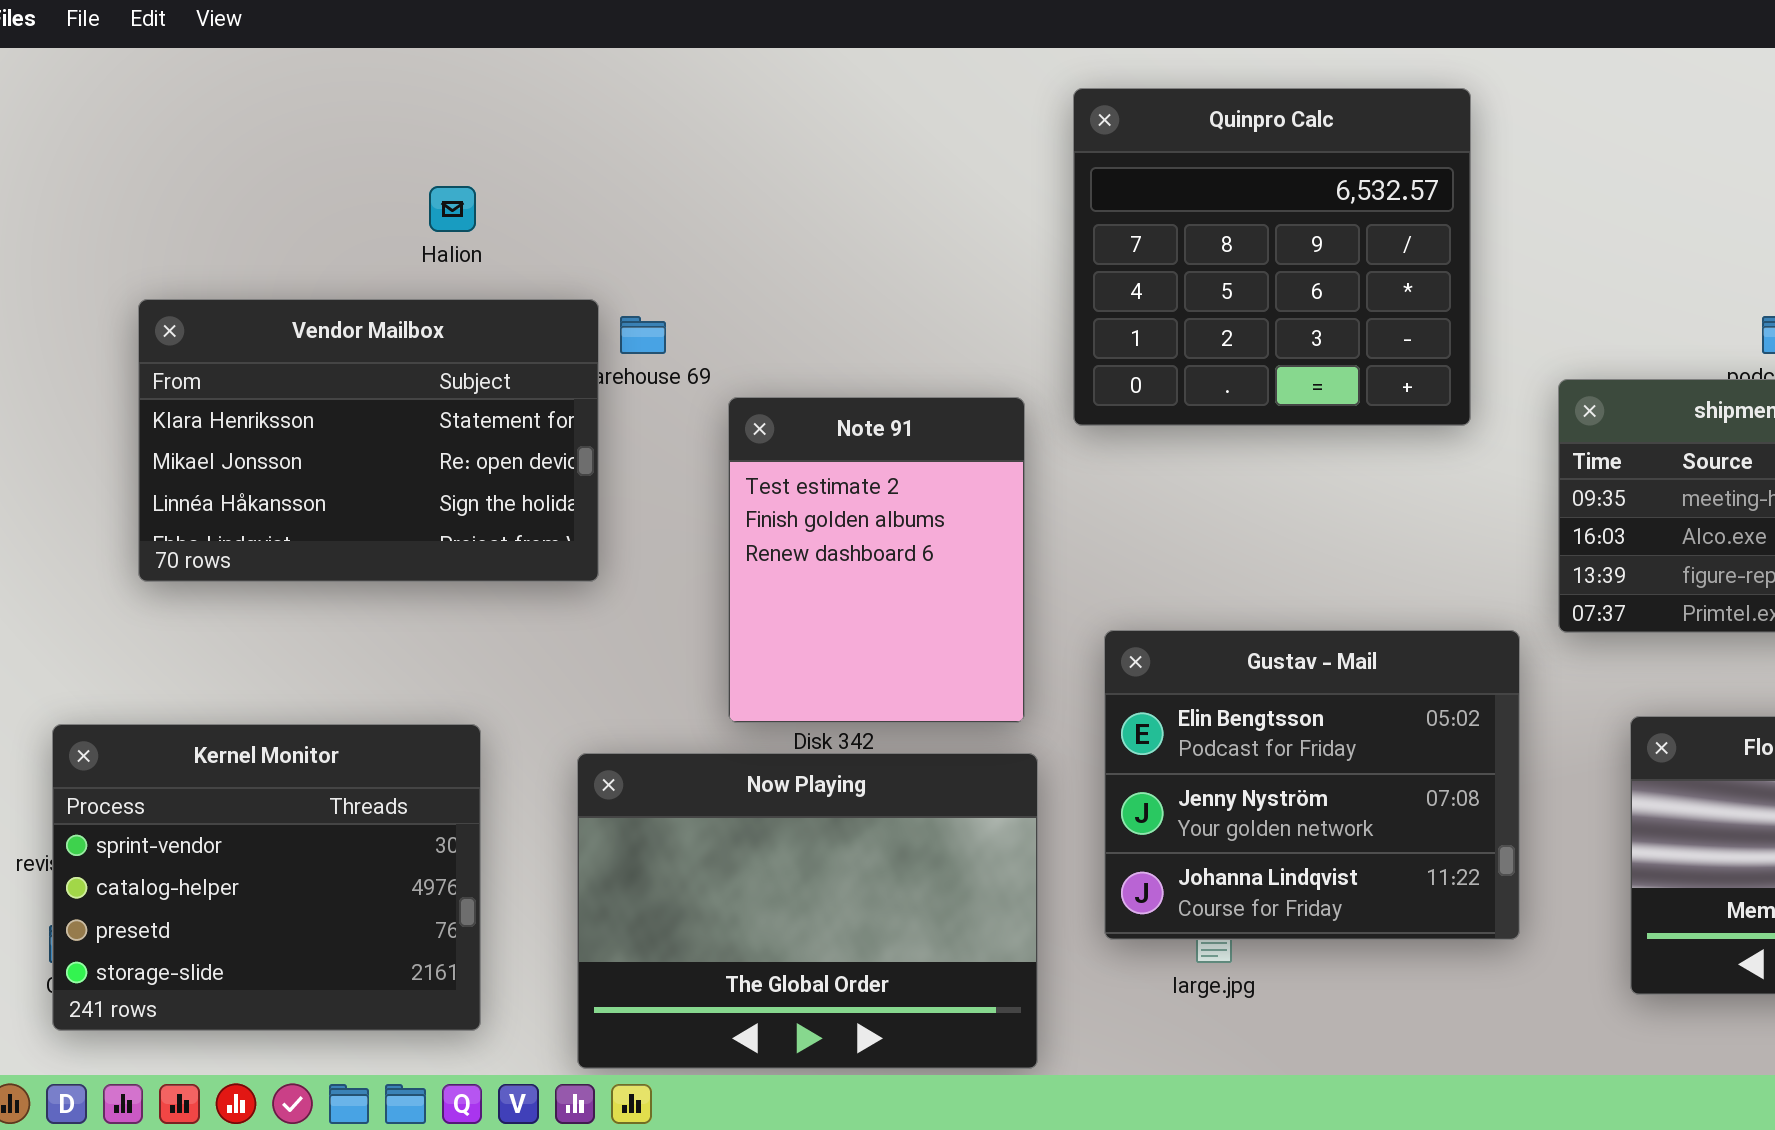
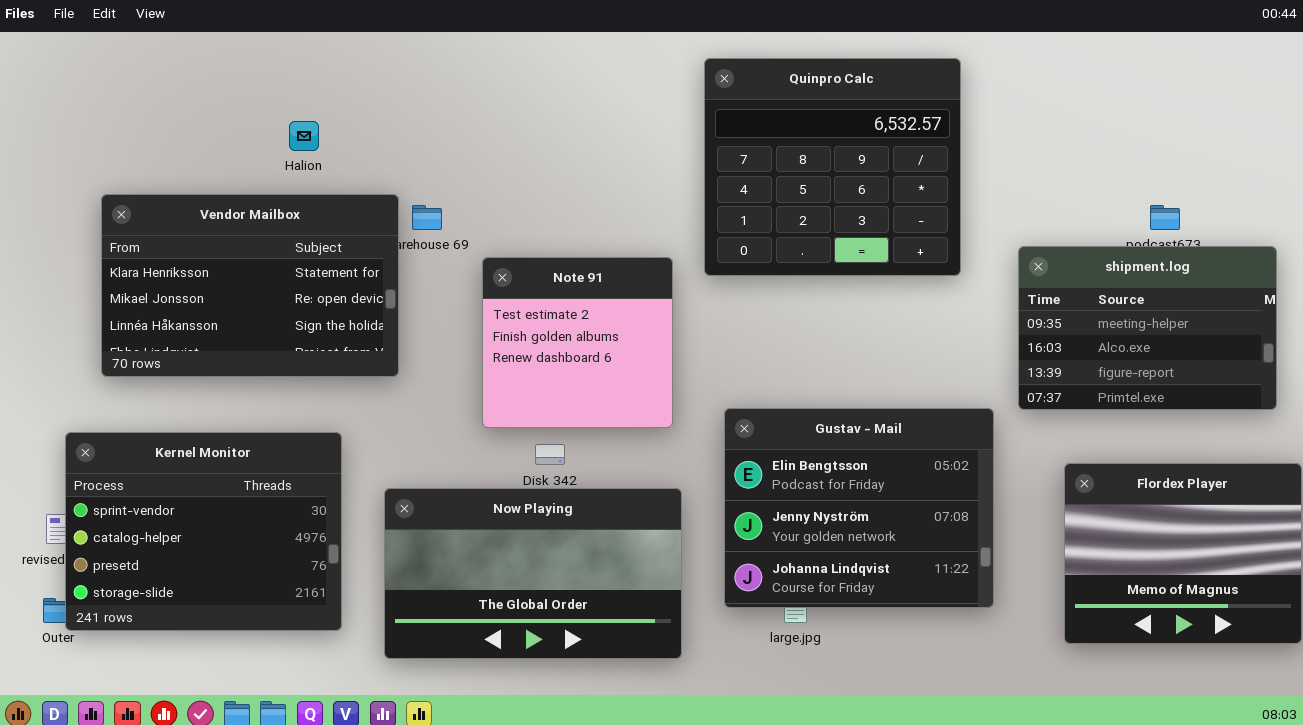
Note 91: [728,397,1025,723] -> [482,257,673,428], resized
Kernel Monitor: [52,724,481,1031] -> [65,432,342,631], moved
Now Playing: [577,753,1038,1069] -> [384,488,682,659], resized

